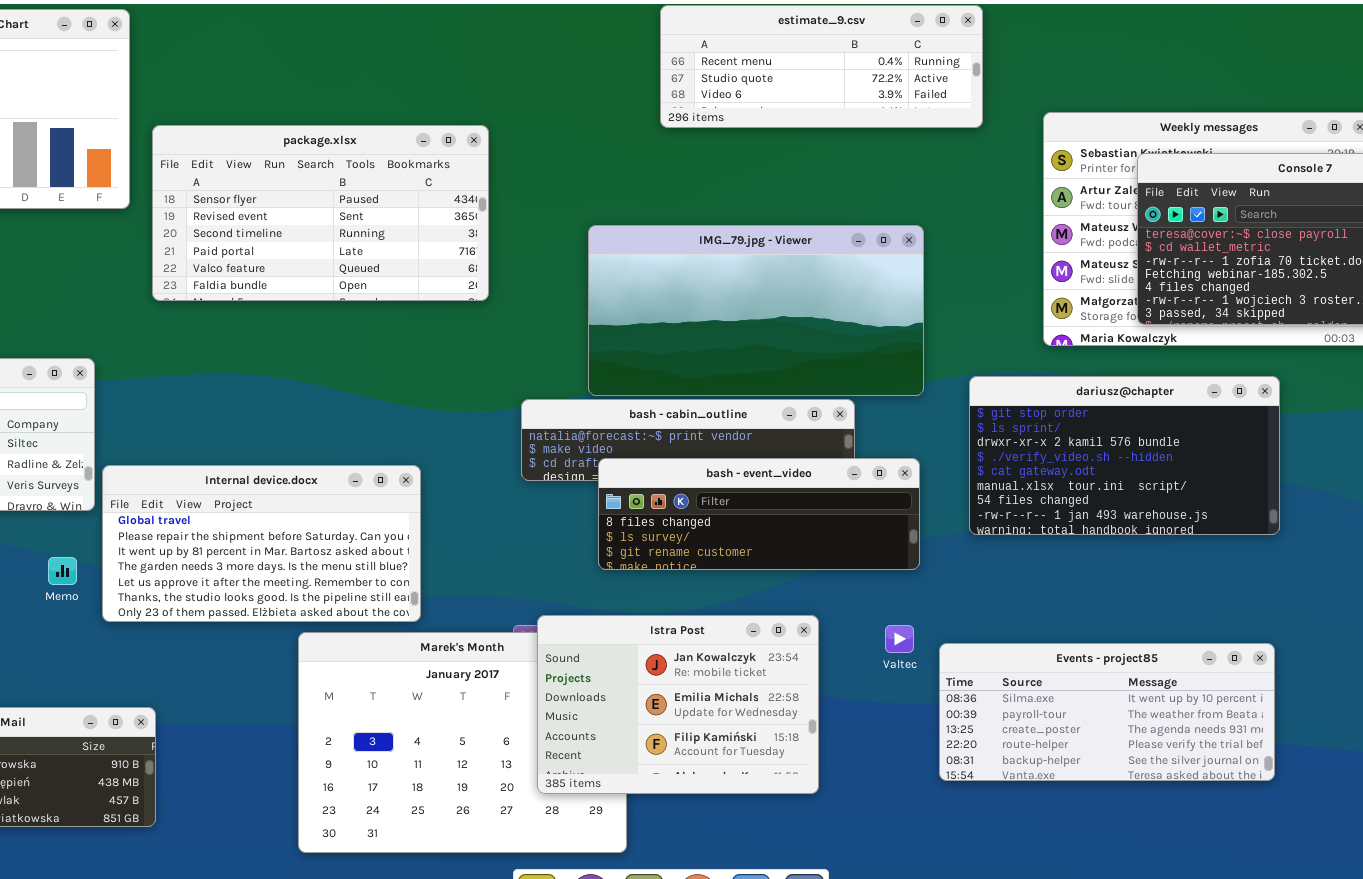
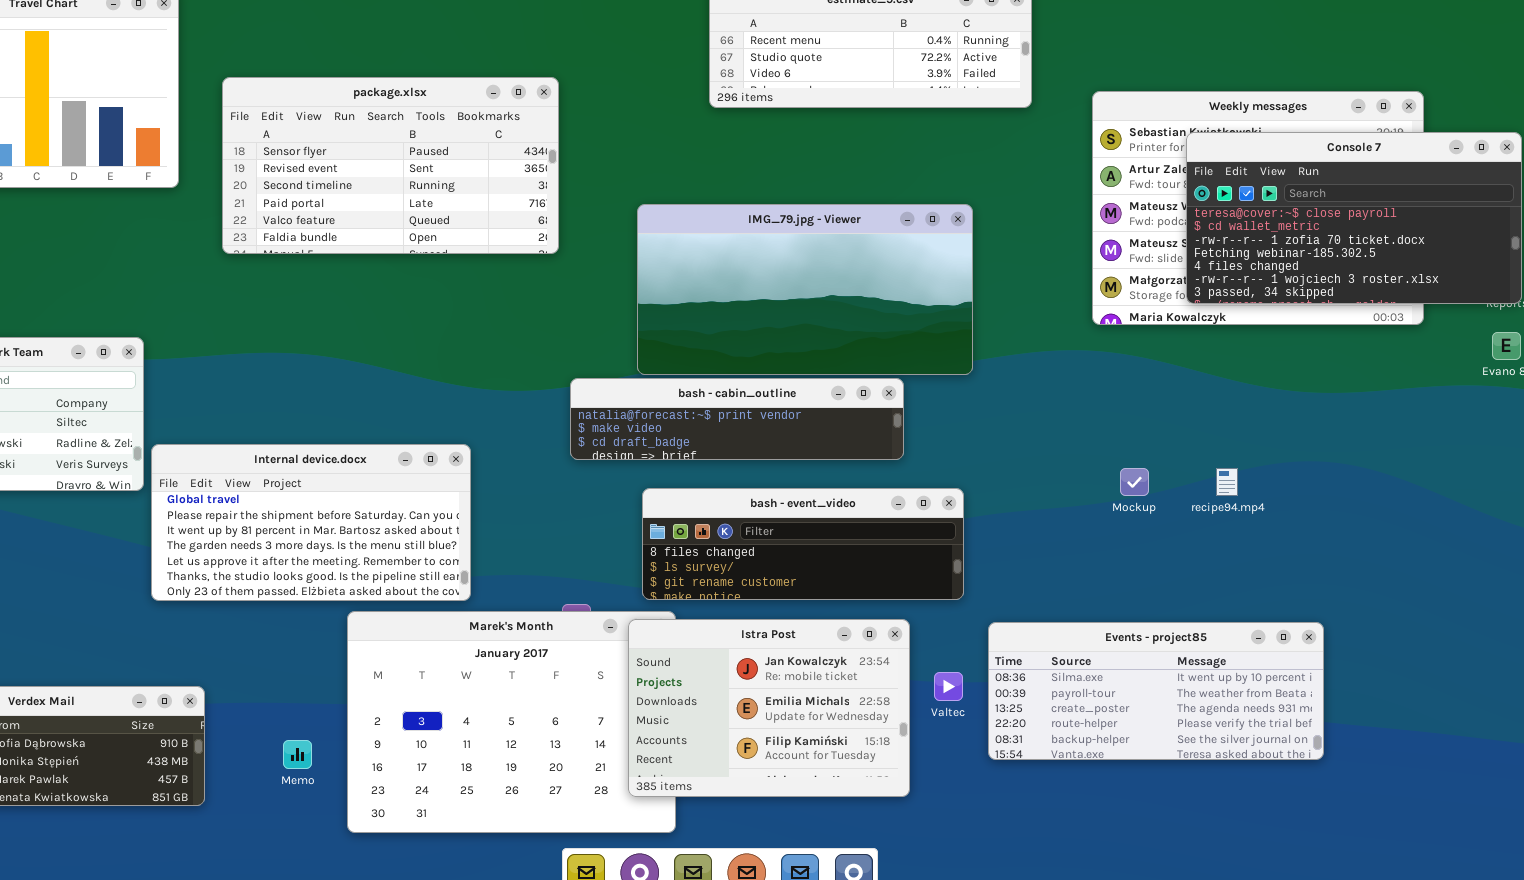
package.xlsx: [152,125,489,301] -> [222,77,559,254], moved
dariusz@chapter: [969,376,1280,535] -> none, closed
bash - event_video: [598,458,920,570] -> [642,488,964,600], moved
Memo: [48,557,77,585] -> [283,740,312,769], moved
Istra Post: [537,615,819,794] -> [628,619,910,797], moved
Valtec: [885,625,914,653] -> [934,672,963,701], moved

